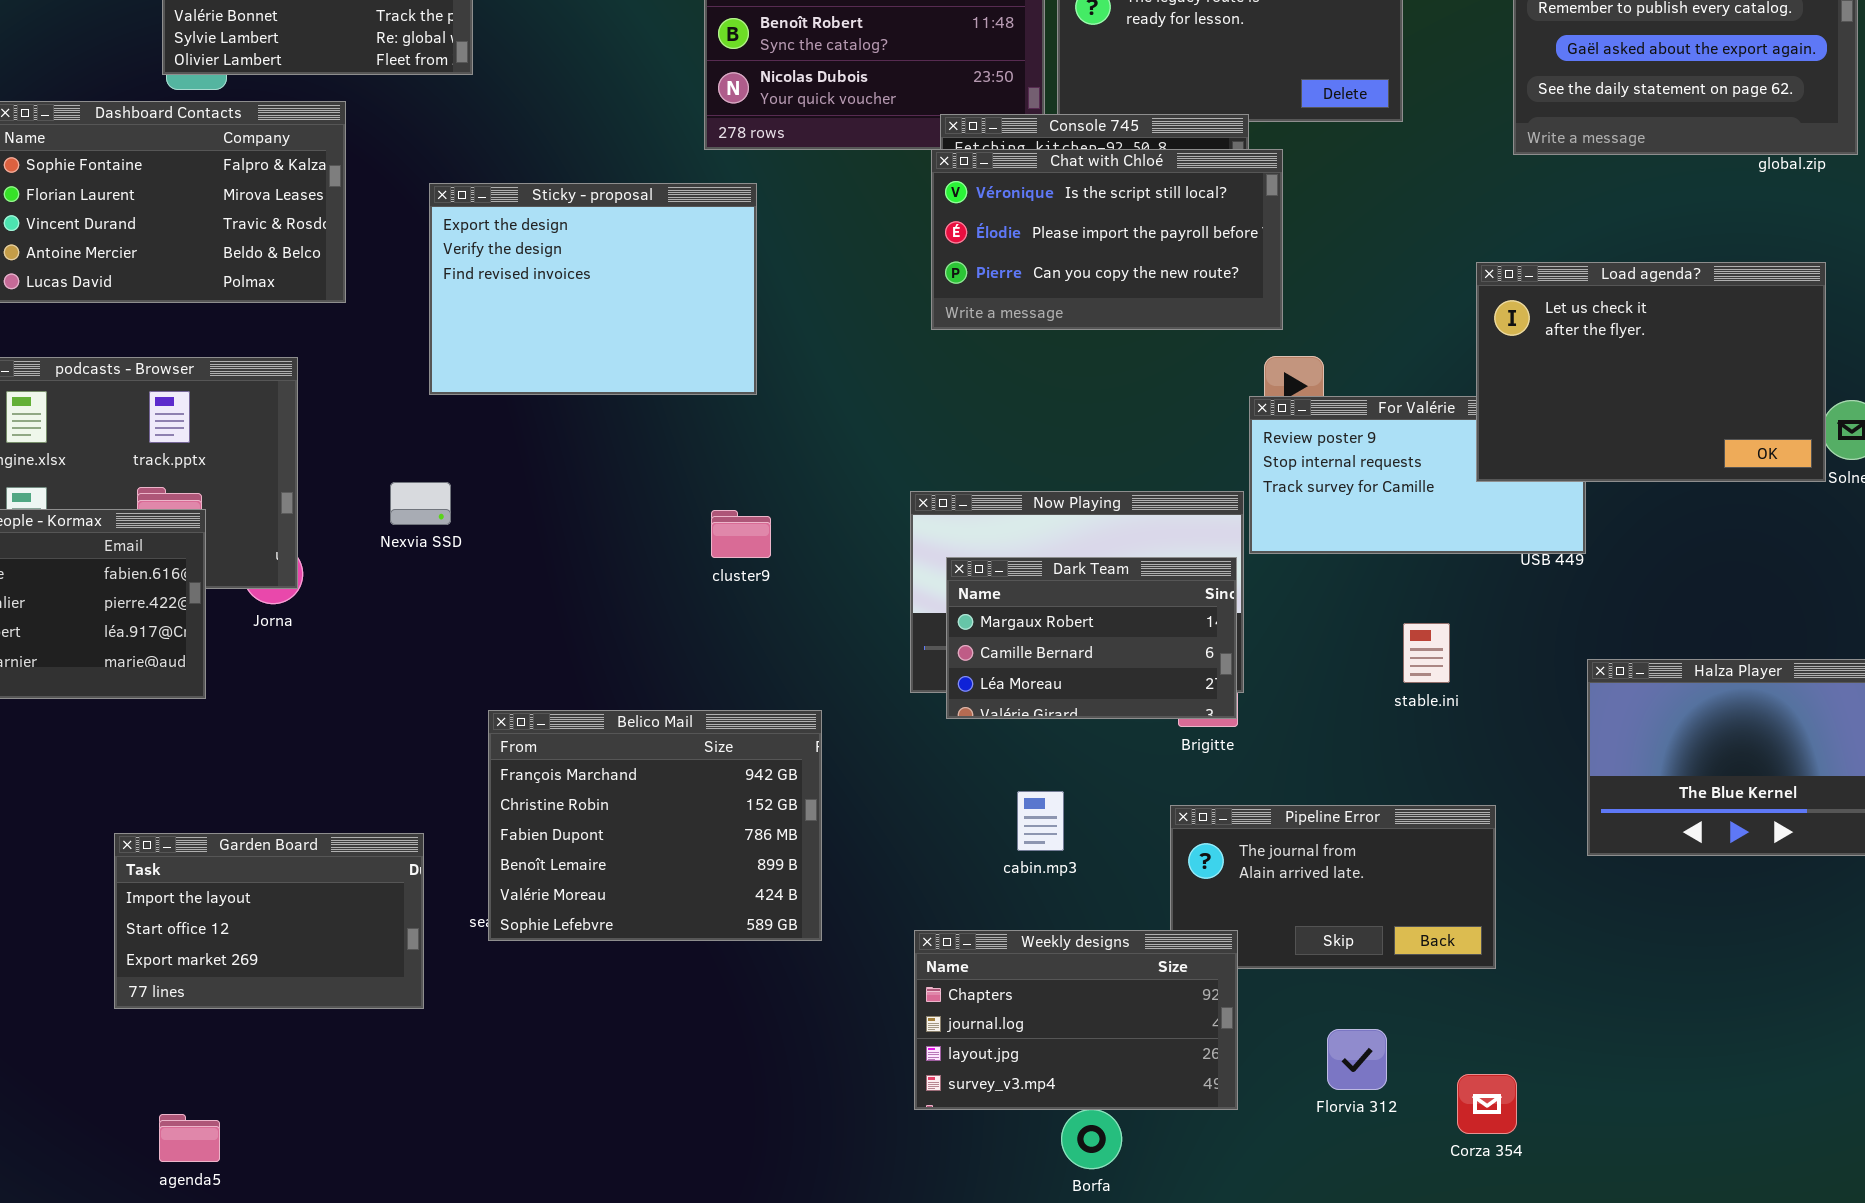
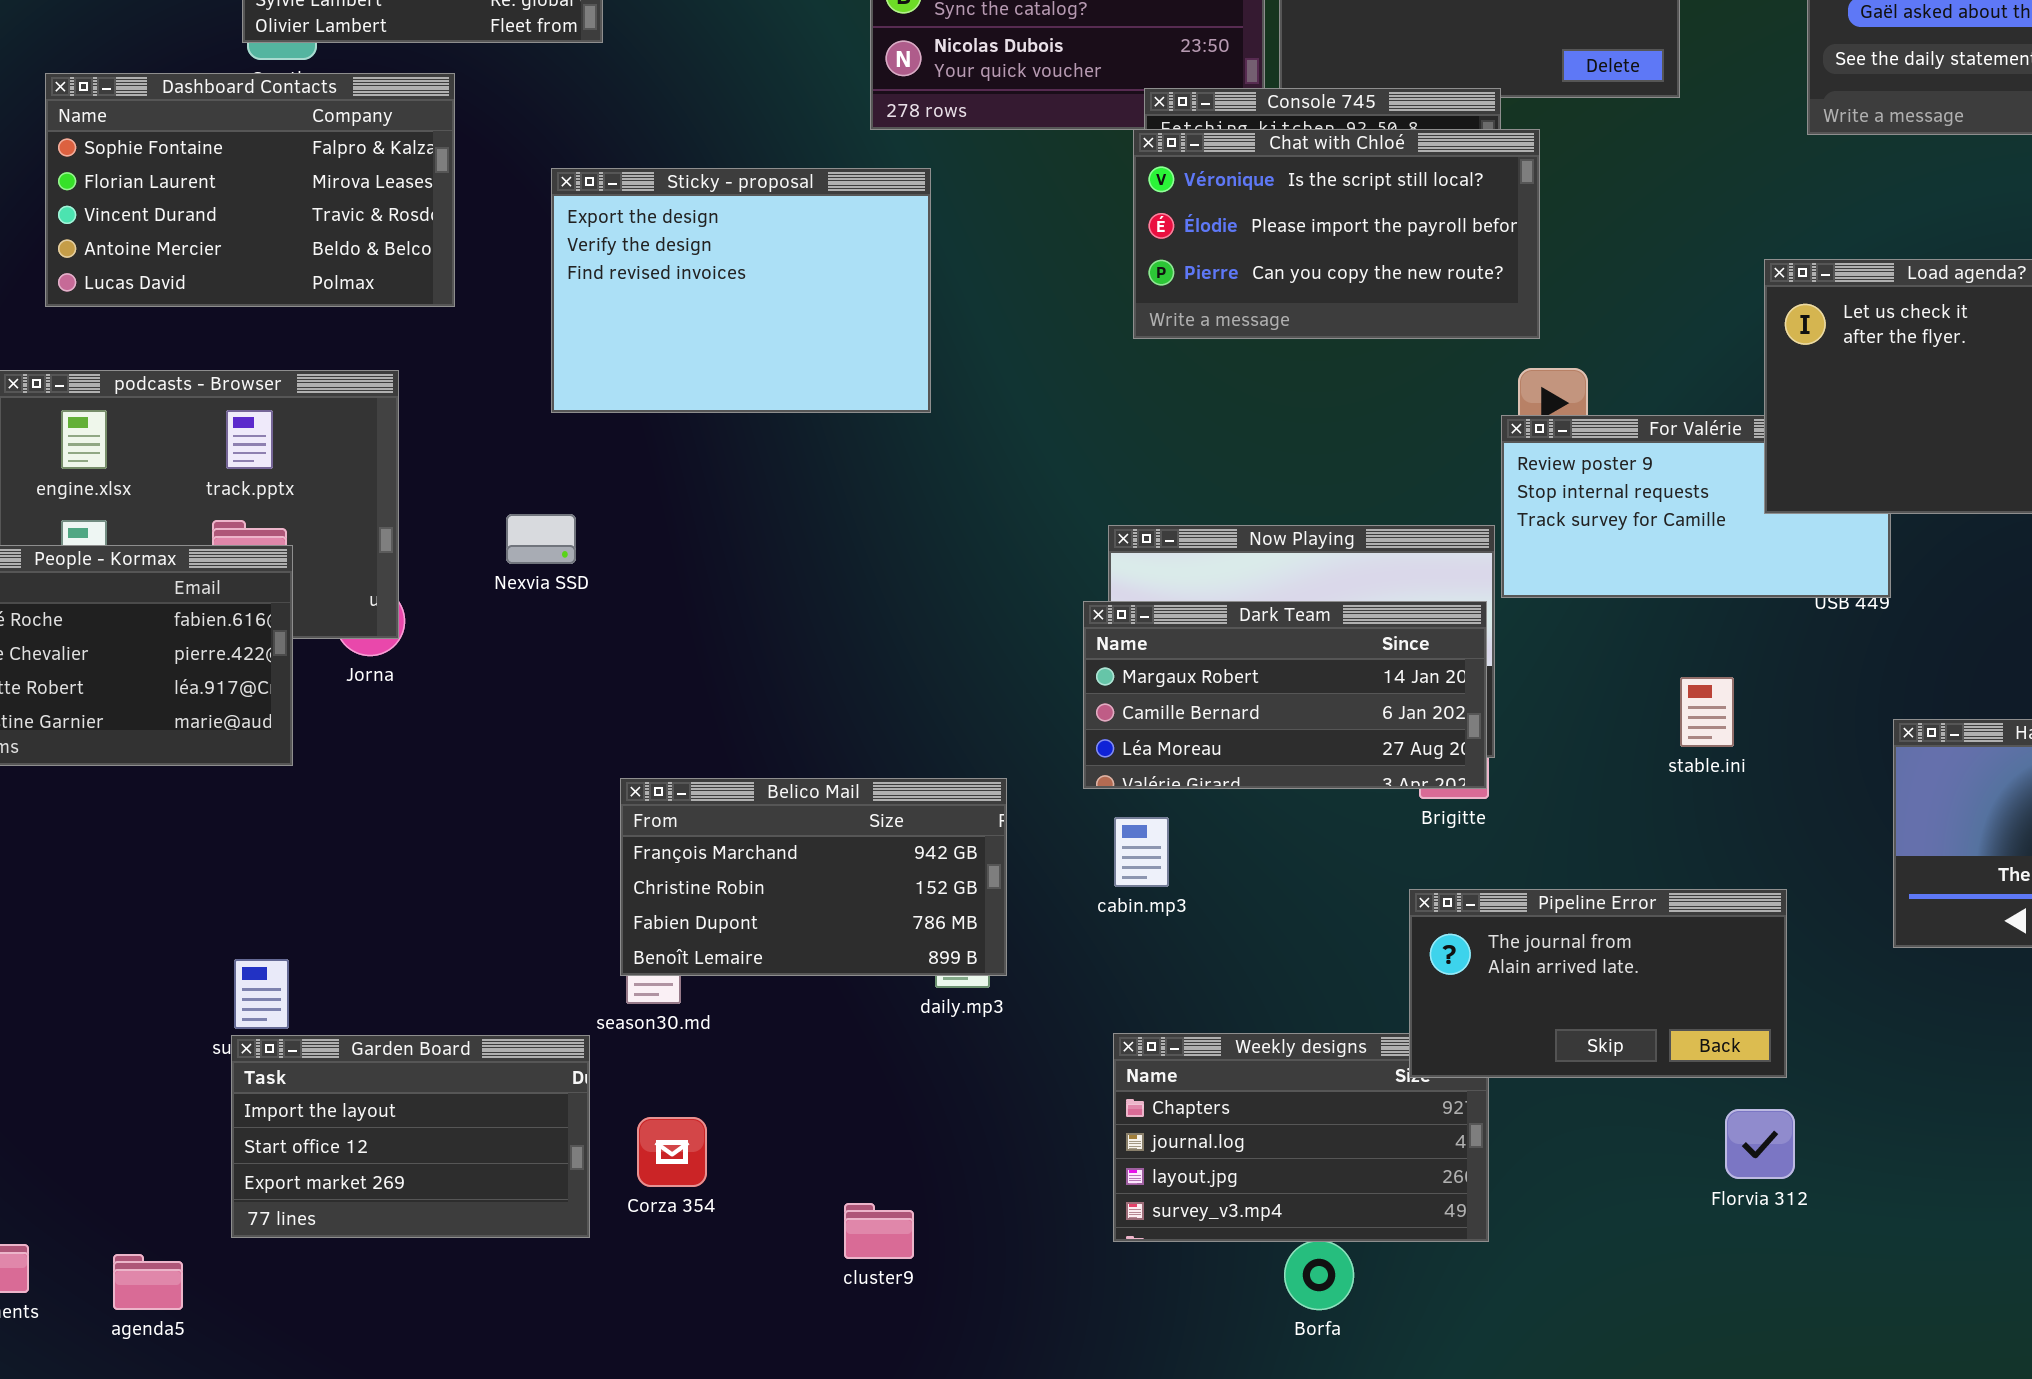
cluster9: [711,510,771,558] -> [844,1203,914,1259], moved
Dark Team: [946,557,1237,719] -> [1083,601,1487,789], resized
Belico Mail: [488,710,822,941] -> [620,778,1007,976], resized
cabin.mp3: [1017,791,1064,851] -> [1114,817,1169,887], moved
Pipeline Error: [1170,805,1496,969] -> [1409,889,1787,1078], raised
Garden Board: [114,833,424,1009] -> [231,1035,590,1238], moved
Florvia 312: [1327,1029,1387,1090] -> [1725,1109,1795,1179], moved
Corza 354: [1457,1074,1517,1134] -> [637,1117,707,1187], moved
agenda5: [159,1114,220,1162] -> [113,1254,183,1310], moved

